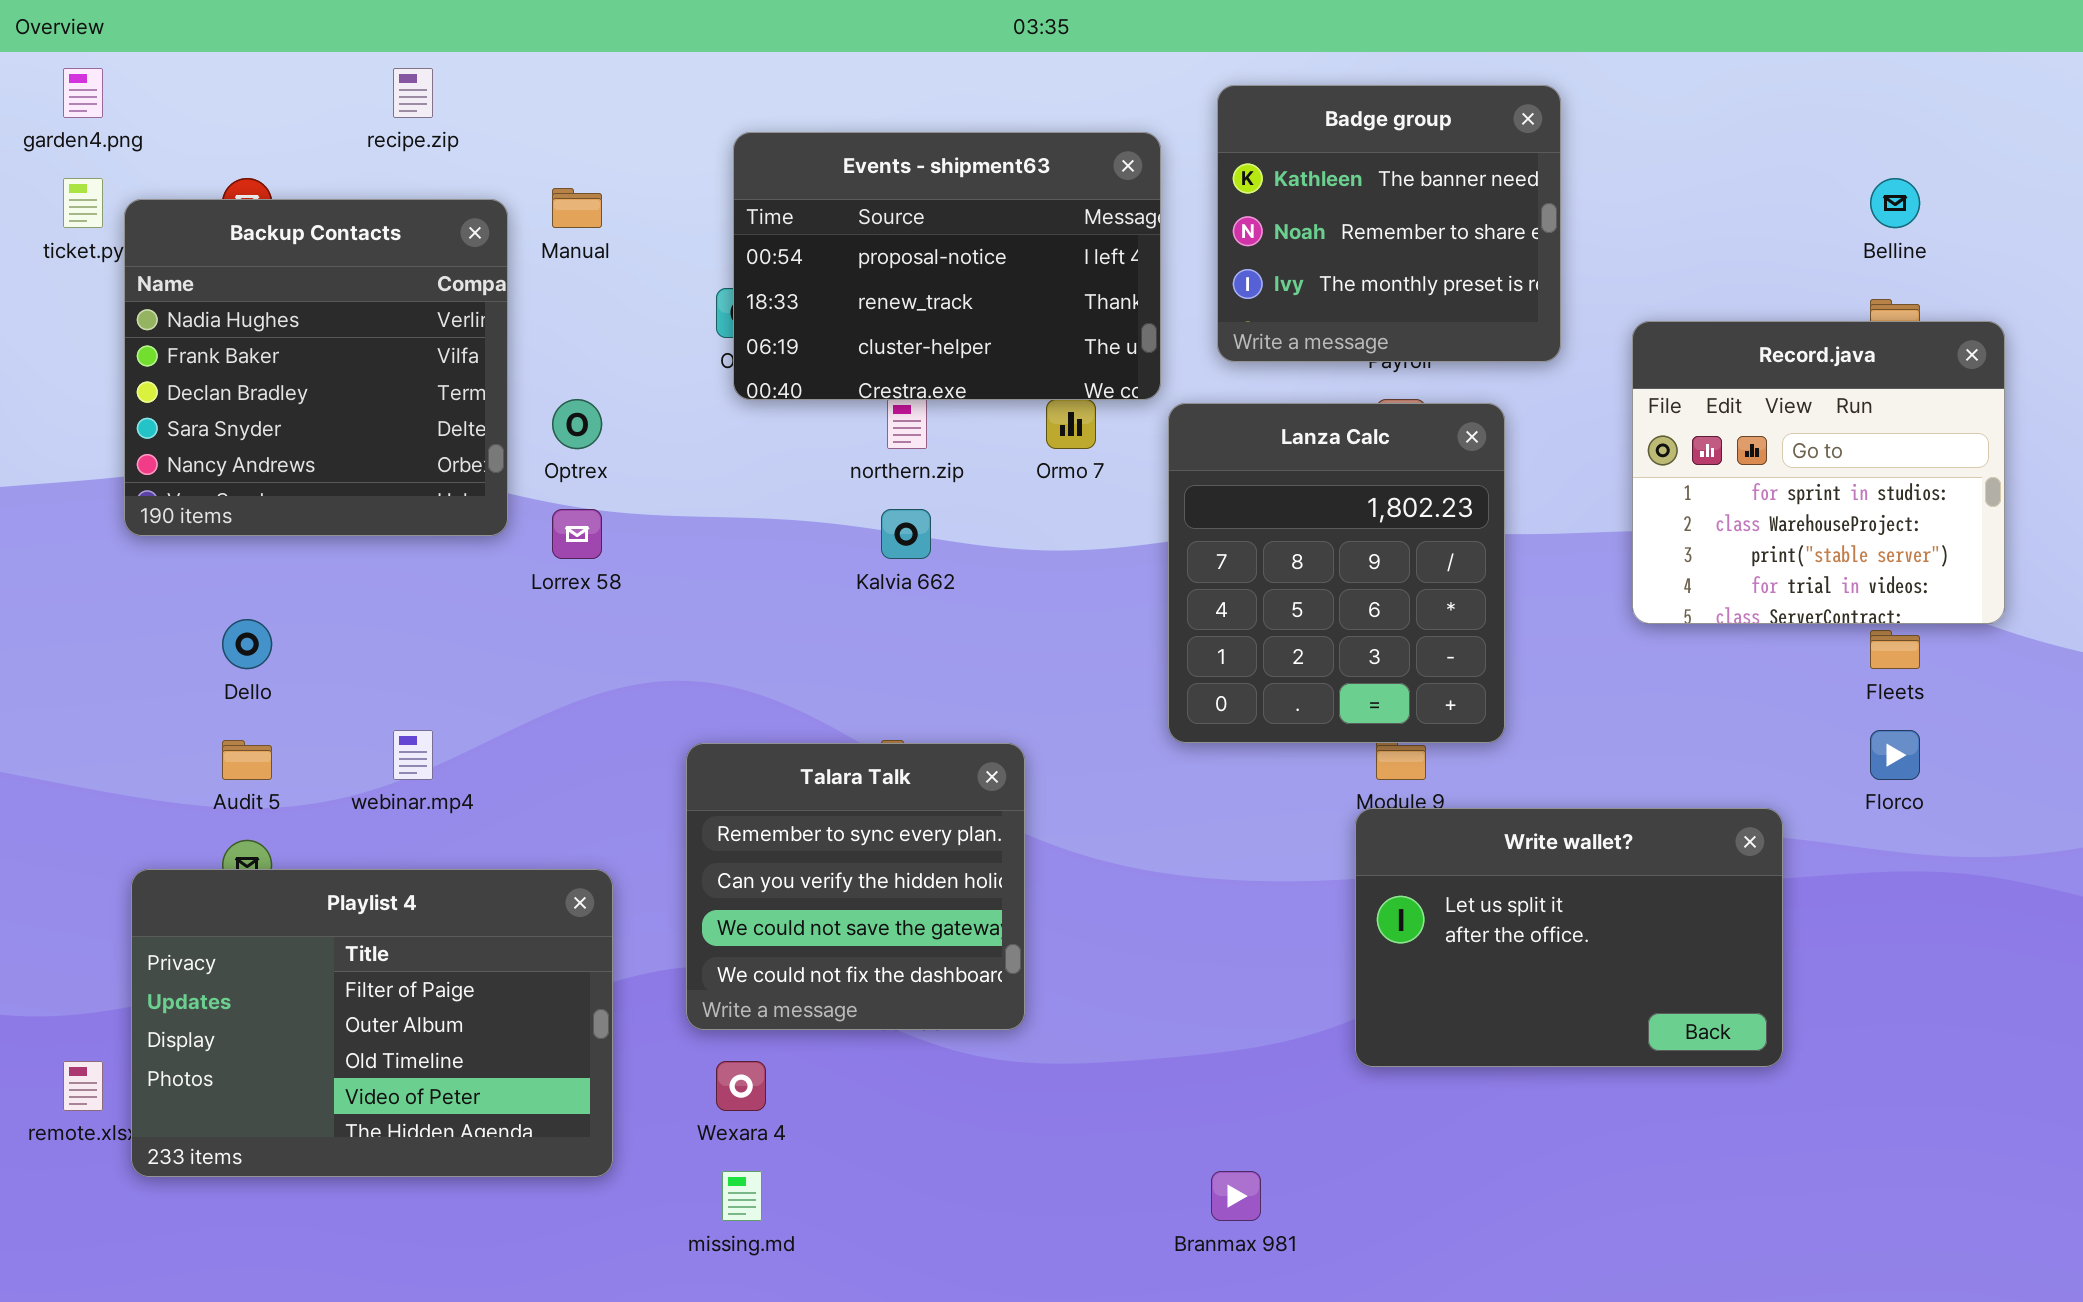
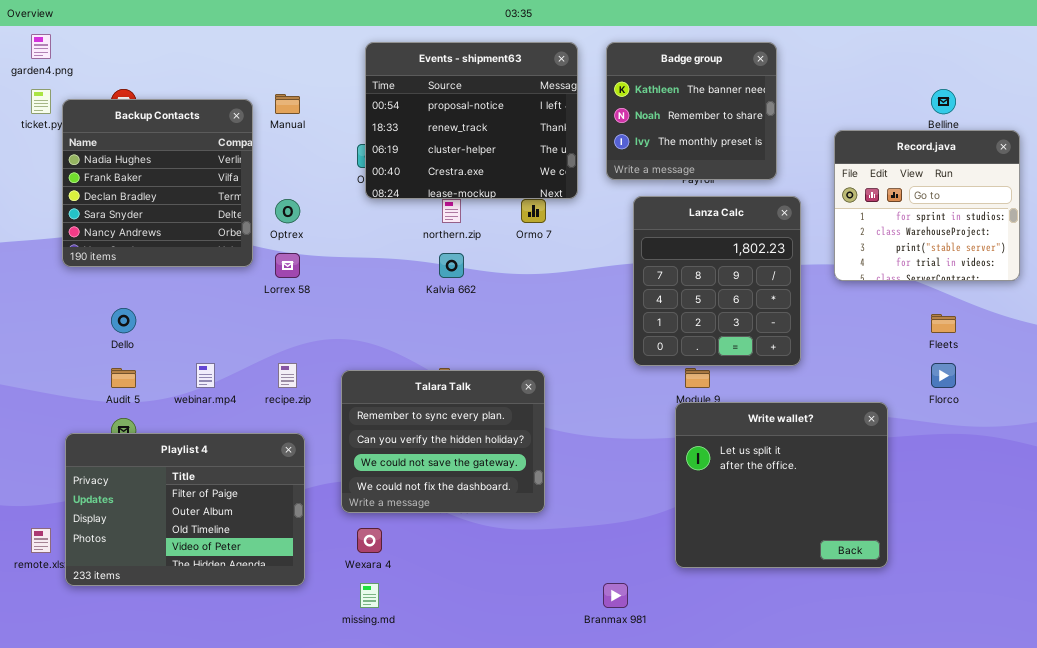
recipe.zip: [393,68,433,118] -> [278,363,297,388], moved
Events - shipment63: [733,132,1161,400] -> [365,42,578,199], resized
Record.java: [1632,321,2005,624] -> [834,130,1020,281], moved
Lanza Calc: [1168,403,1505,743] -> [633,196,801,366], moved
Talara Talk: [686,743,1025,1030] -> [341,370,545,513], resized
Write wallet?: [1355,808,1783,1067] -> [675,402,888,568], resized

